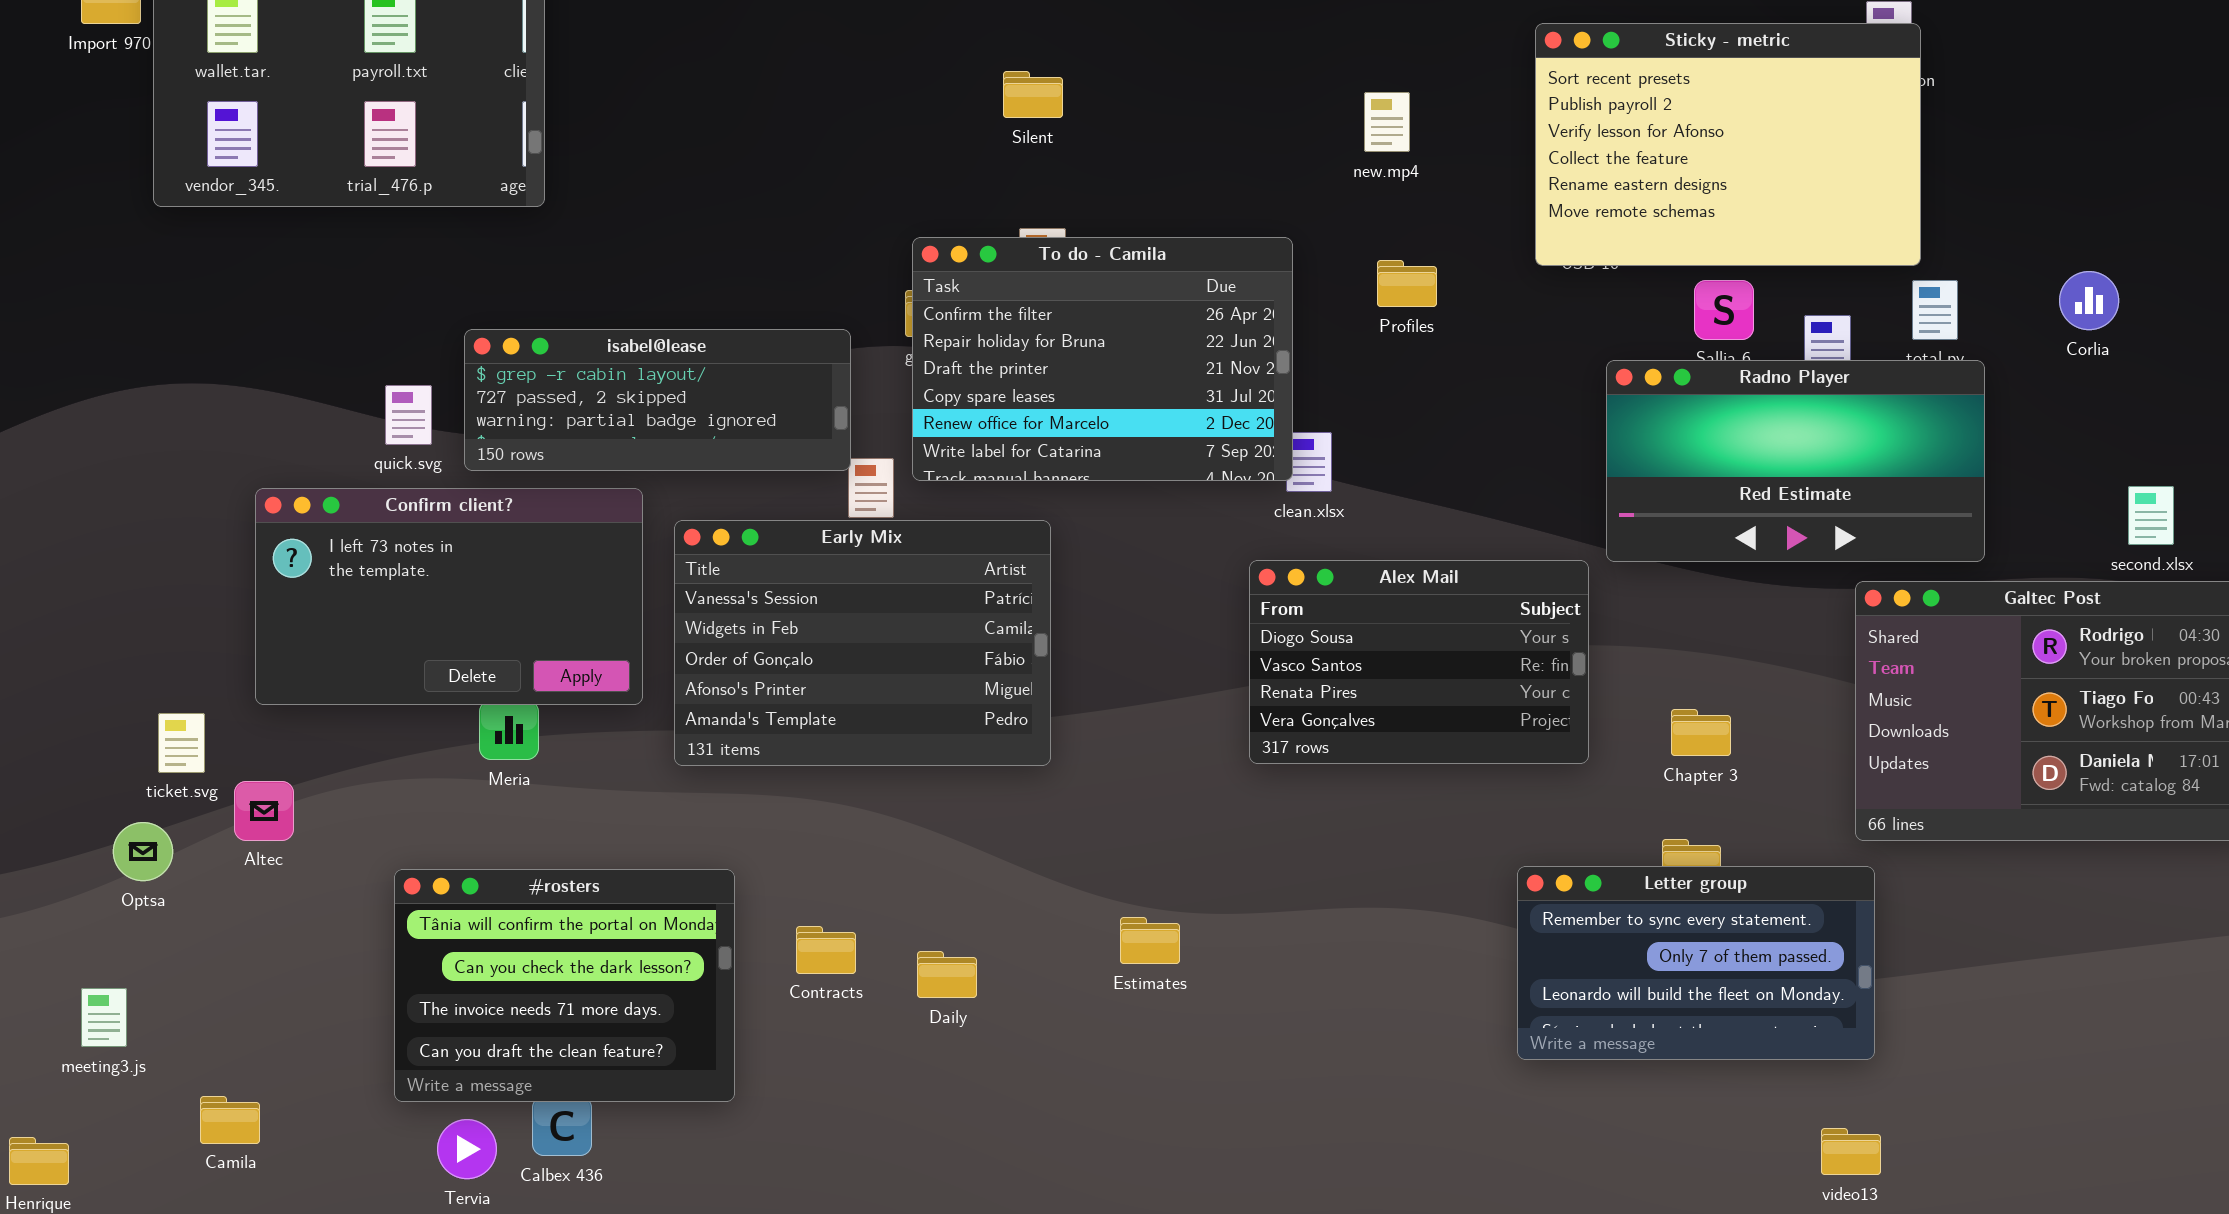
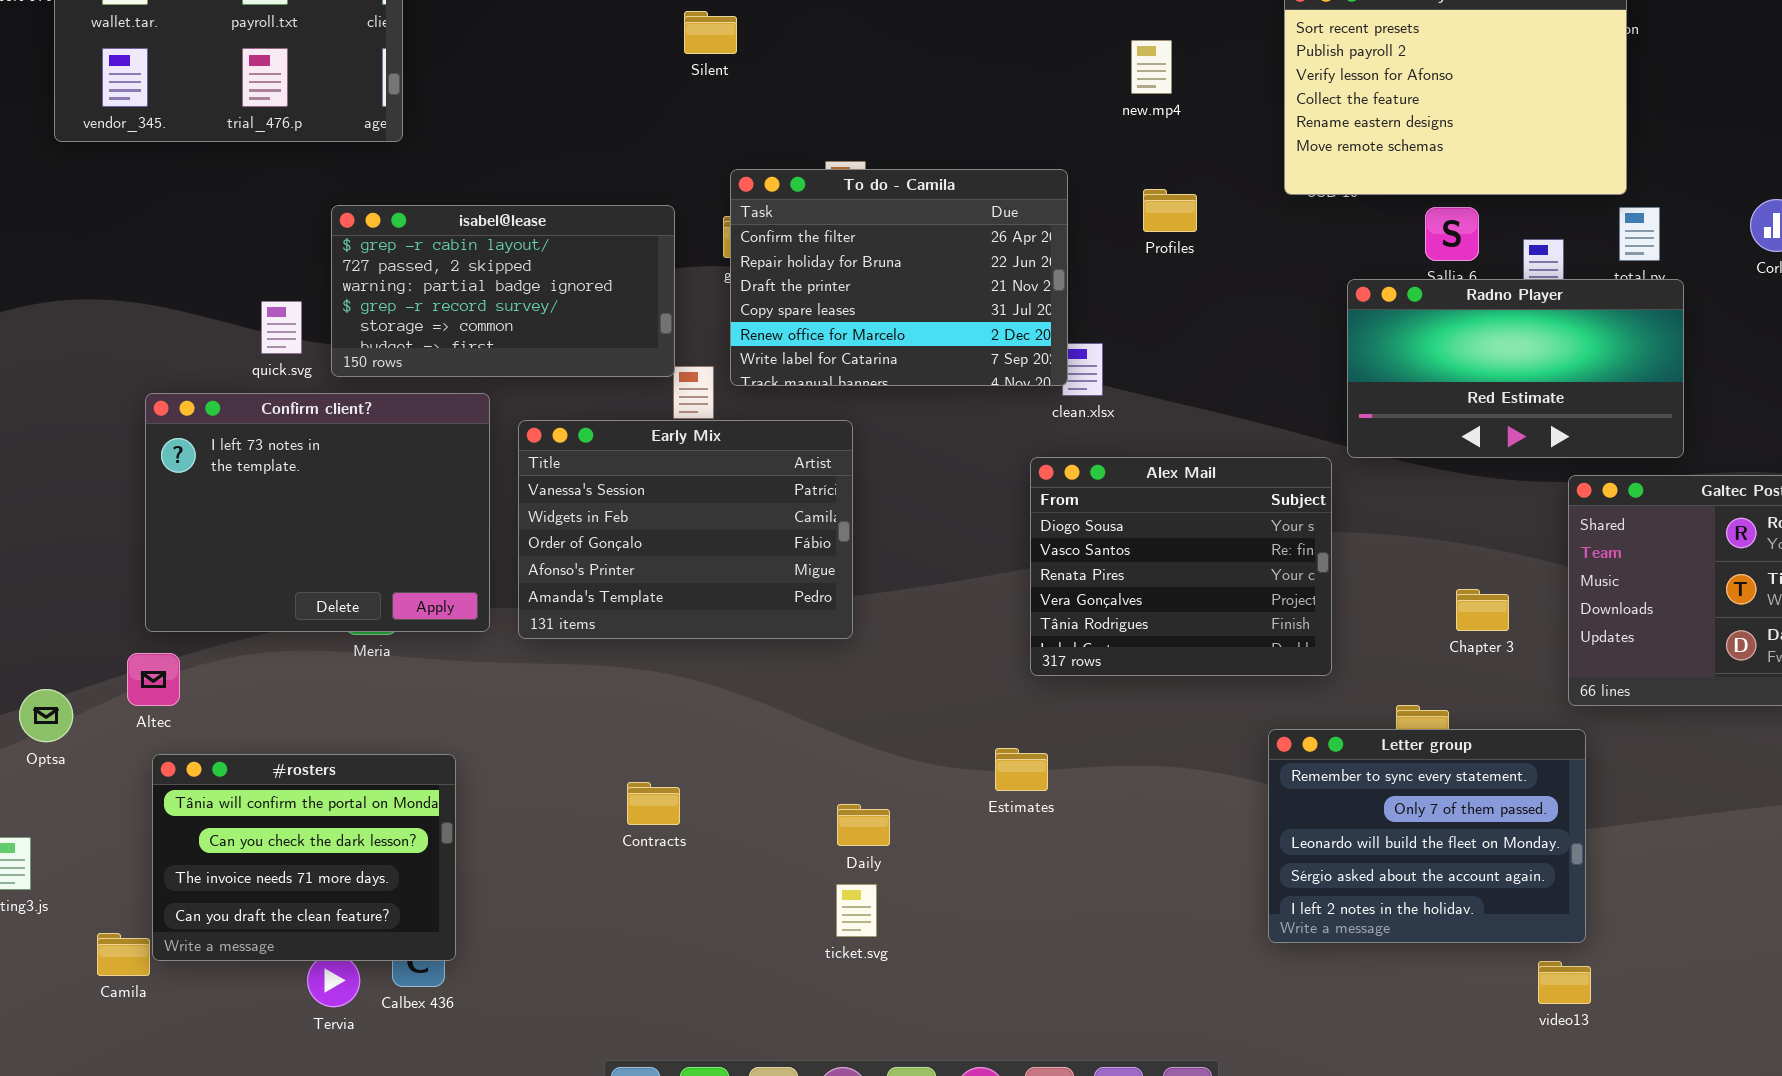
Silent: [1003,71,1063,118] -> [684,11,737,54], moved
isabel@lease: [464,329,851,471] -> [331,205,675,377], resized
Confirm client?: [255,488,643,705] -> [145,393,490,632], resized
Alex Mail: [1249,560,1589,764] -> [1030,457,1332,676], resized
Chapter 3: [1671,709,1731,756] -> [1456,589,1509,631], moved
ticket.svg: [158,713,205,773] -> [836,884,877,937], moved
Letter group: [1517,866,1875,1060] -> [1268,729,1586,943], resized
#rosters: [394,869,735,1102] -> [152,754,456,961], moved
Estimates: [1120,917,1180,964] -> [995,748,1048,791], moved
Daily: [917,951,977,998] -> [837,804,890,846], moved

